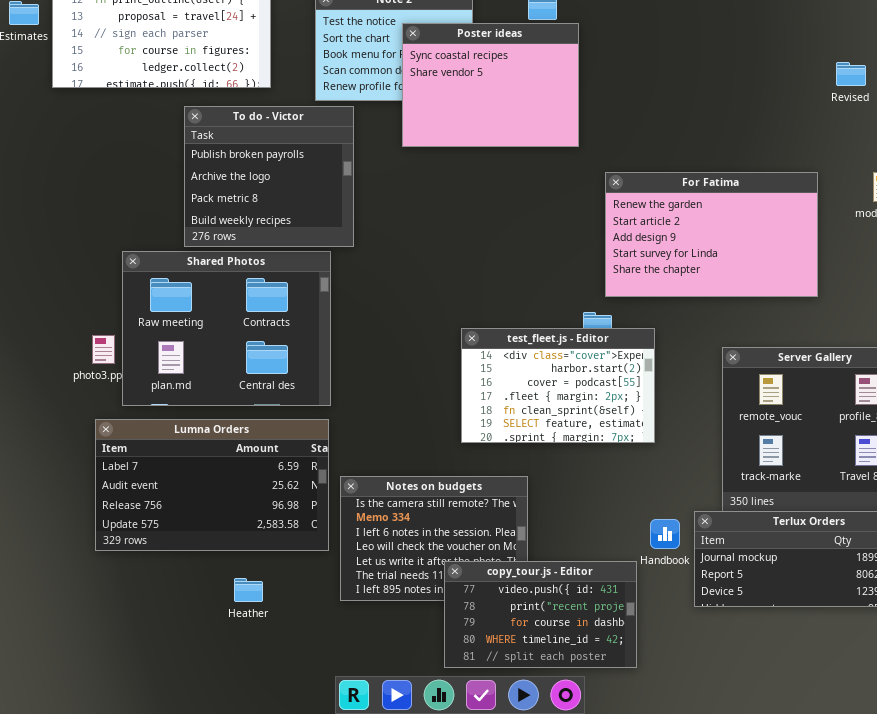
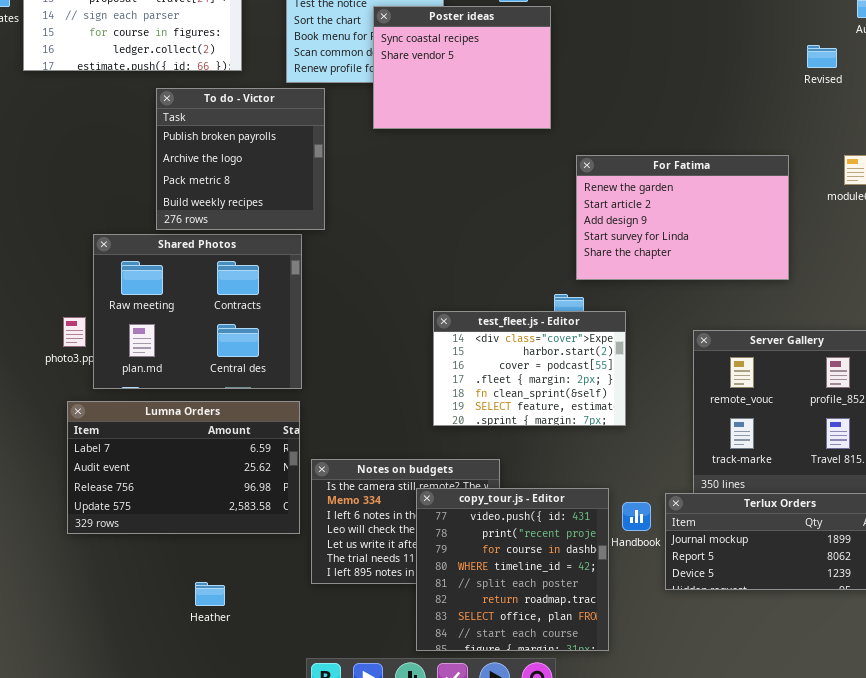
copy_tour.js - Editor: [444,561,637,668] -> [416,488,609,651], resized
Heather: [234,578,263,602] -> [195,582,225,606], moved

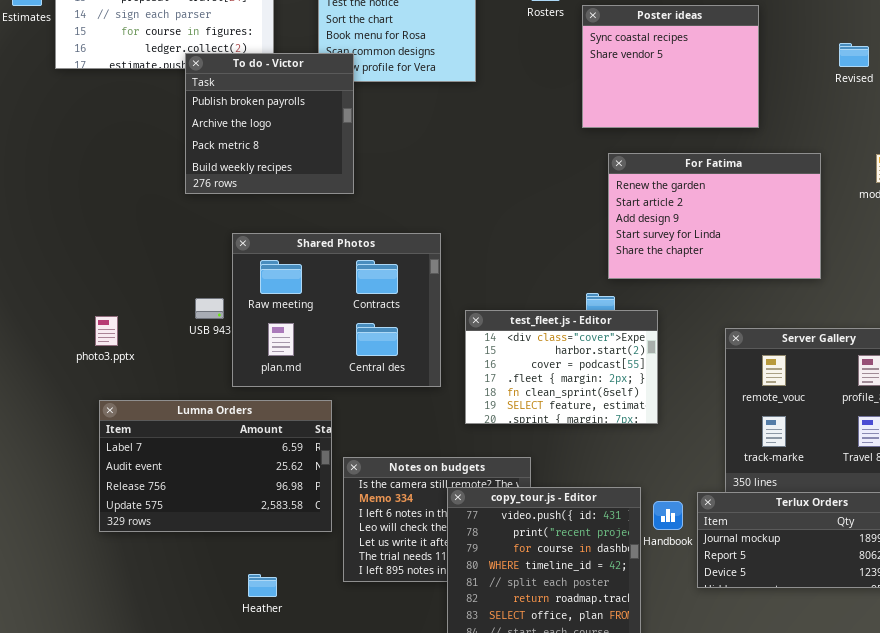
Poster ideas: [373,6,551,129] -> [582,5,759,128], moved
To do - Victor: [156,88,325,230] -> [185,53,354,194], moved
Shared Photos: [93,234,302,389] -> [232,233,441,387], moved
Heather: [195,582,225,606] -> [248,574,277,597], moved

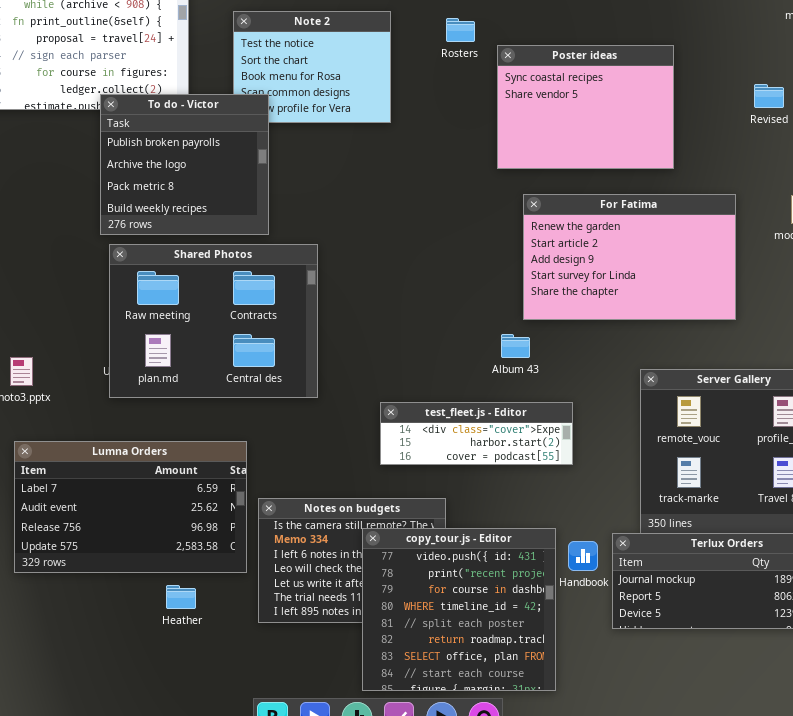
Shared Photos: [232,233,441,387] -> [109,244,318,398], moved
test_fleet.js - Editor: [465,310,658,424] -> [380,402,573,465], resized
Heather: [248,574,277,597] -> [166,585,196,609], moved

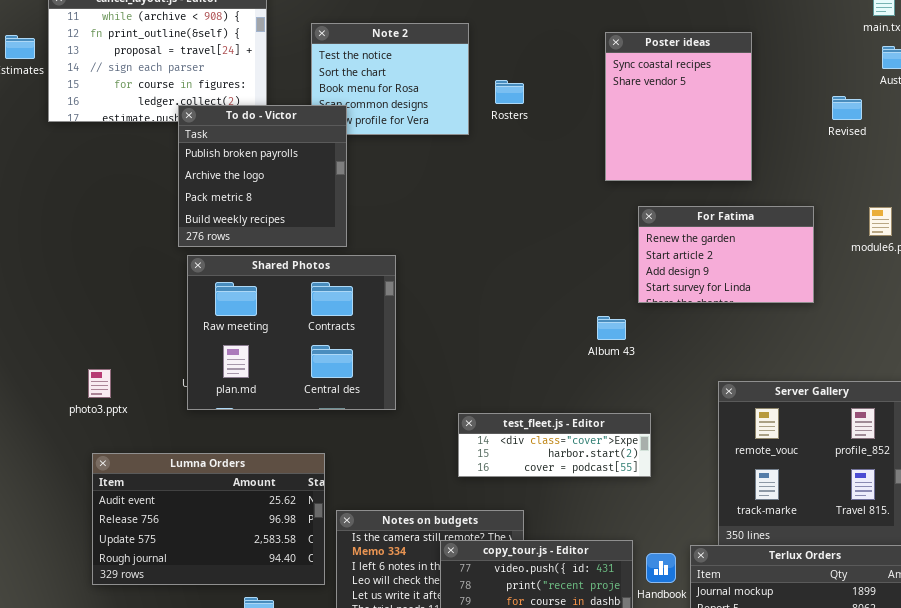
Rosters: [446,18,475,42] -> [495,80,524,104], moved
Poster ideas: [497,45,674,169] -> [605,32,752,181], resized
For Fatima: [523,194,736,320] -> [638,206,814,303], resized
Album 43: [501,334,530,358] -> [597,316,626,340], moved
Lumna Orders: [14,441,247,573] -> [92,453,325,585], scrolled down 1 row

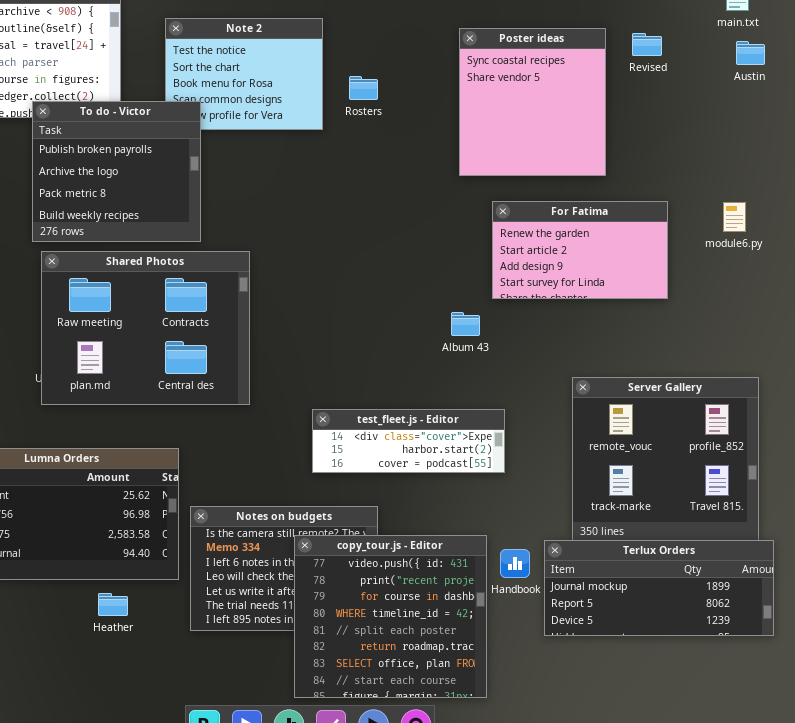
Revised: [832,96,862,120] -> [632,33,662,56], moved

